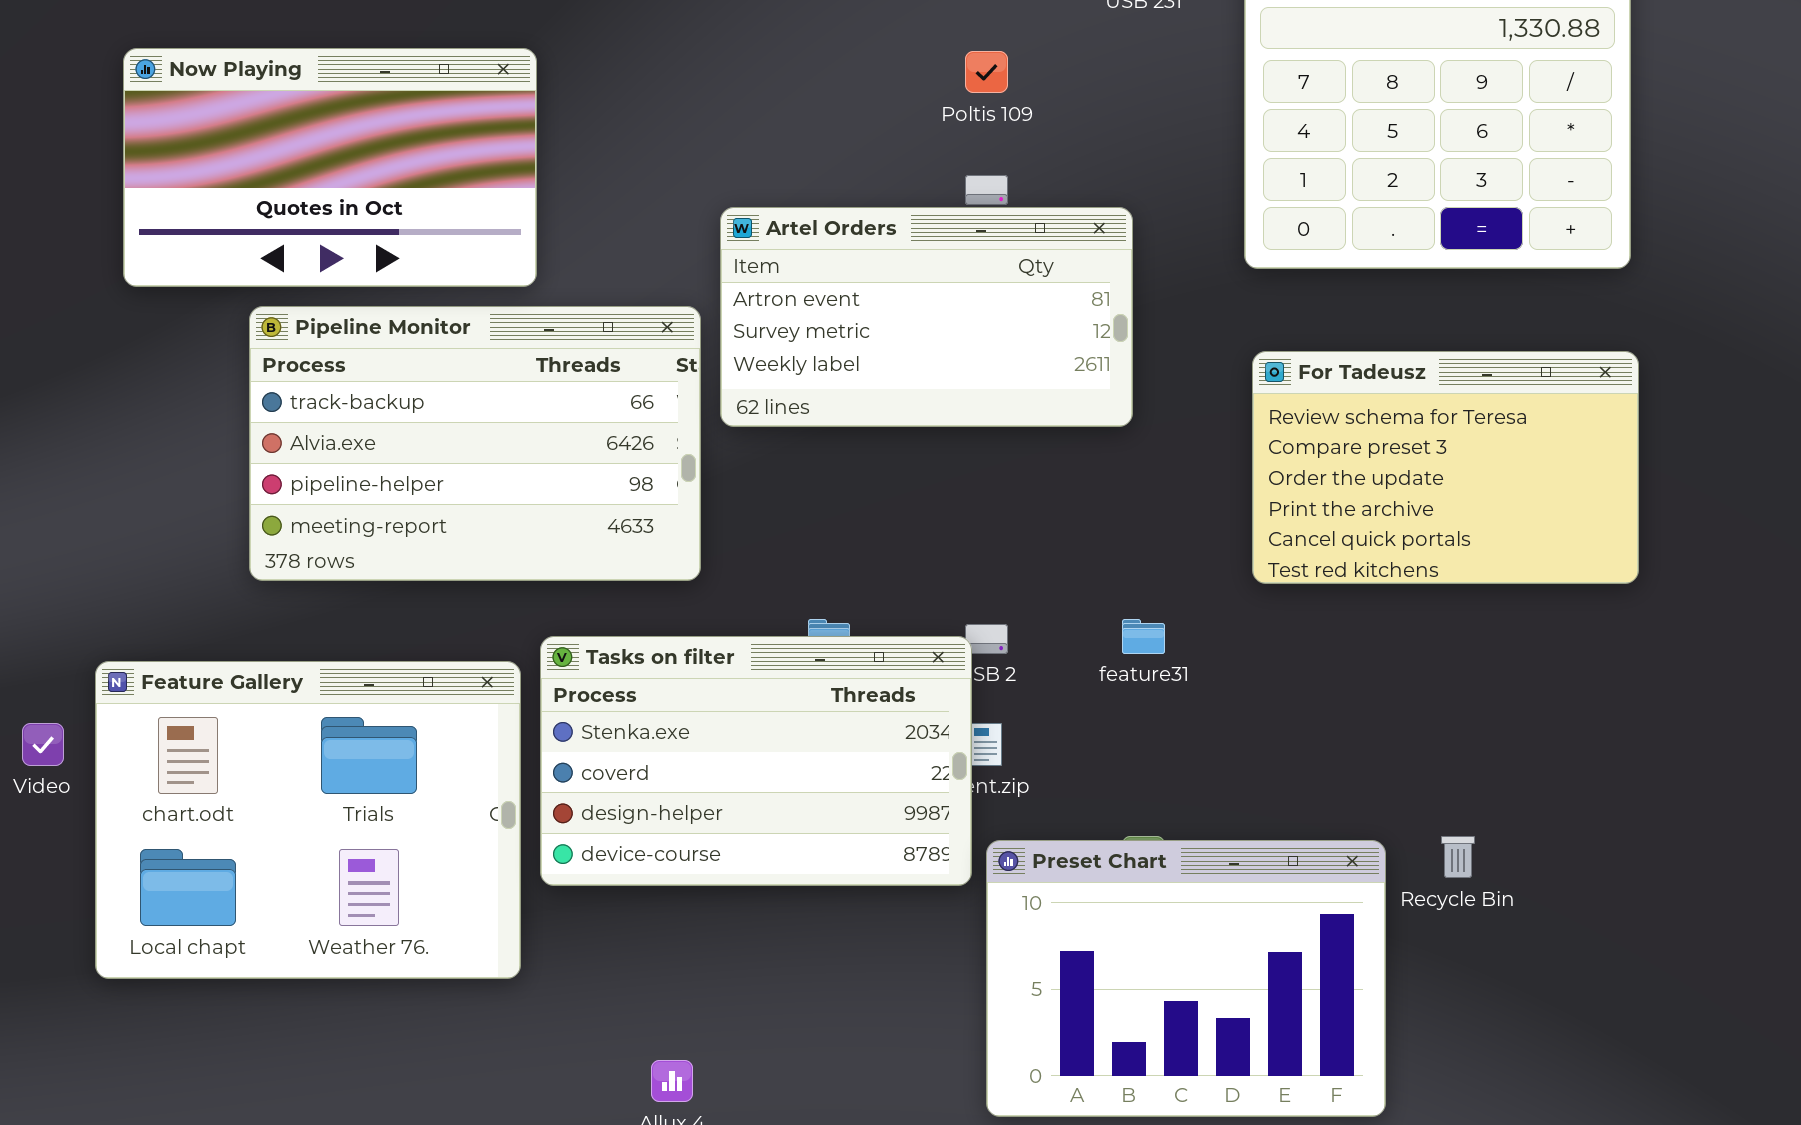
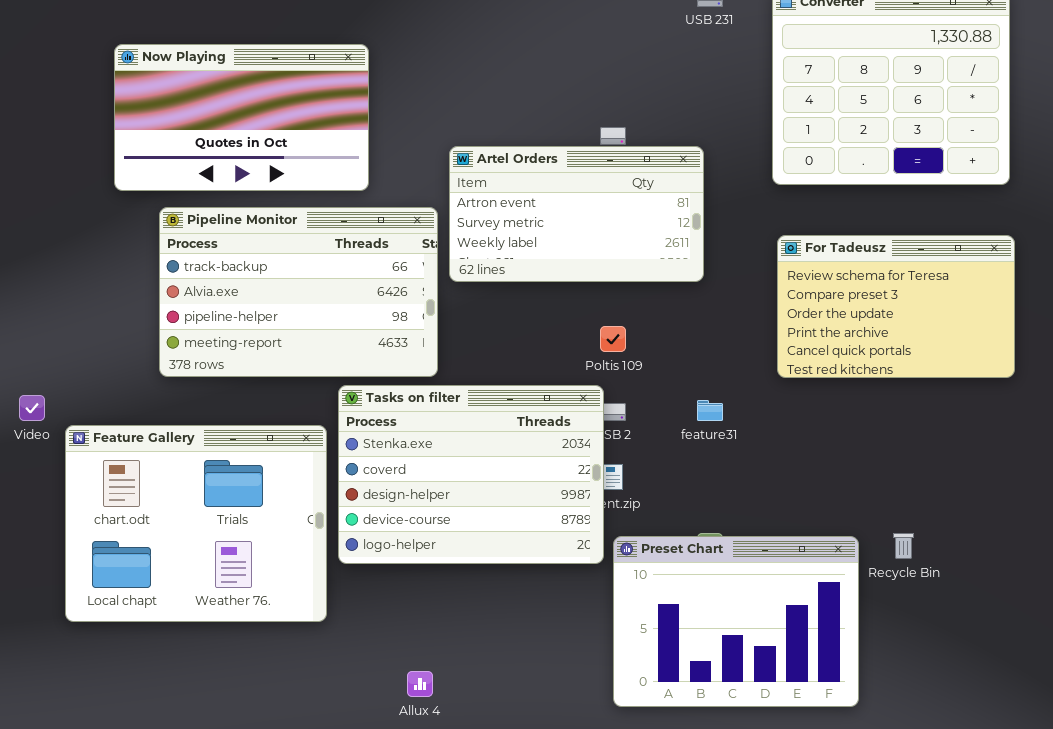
Now Playing: [123,48,537,287] -> [114,44,369,191], moved
Poltis 109: [965,51,1008,93] -> [600,326,626,352], moved
Tasks on filter: [540,636,972,886] -> [338,385,604,564], resized
Video: [22,723,64,766] -> [19,395,45,421], moved

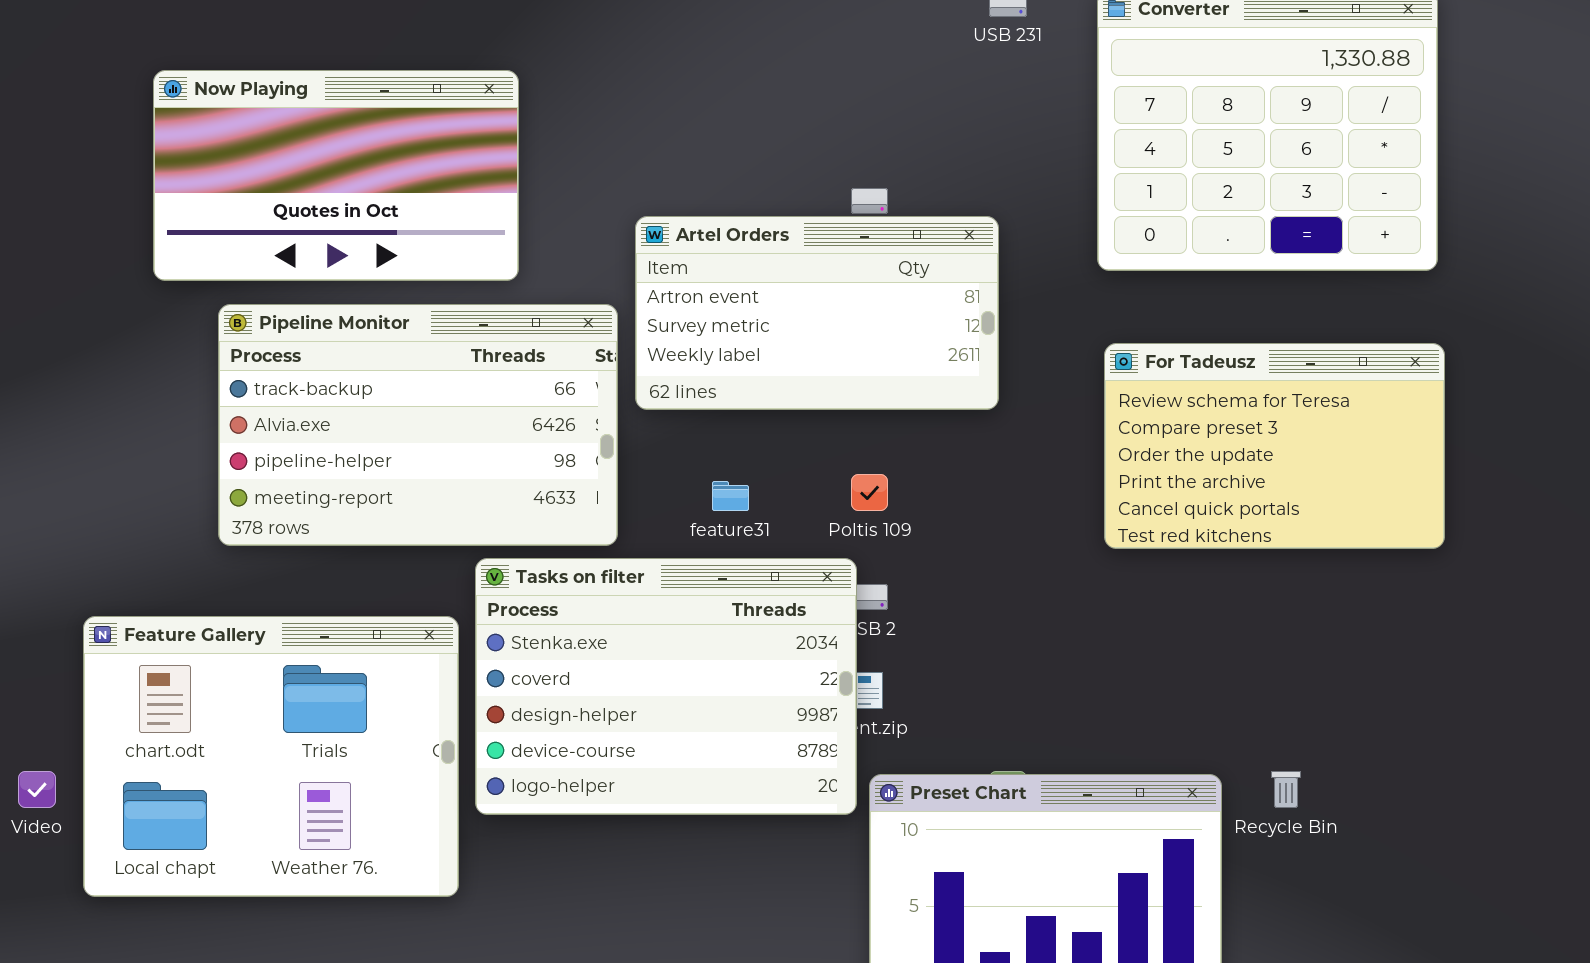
Video: [19,395,45,421] -> [18,771,56,808], moved
feature31: [697,400,723,421] -> [712,481,749,511], moved

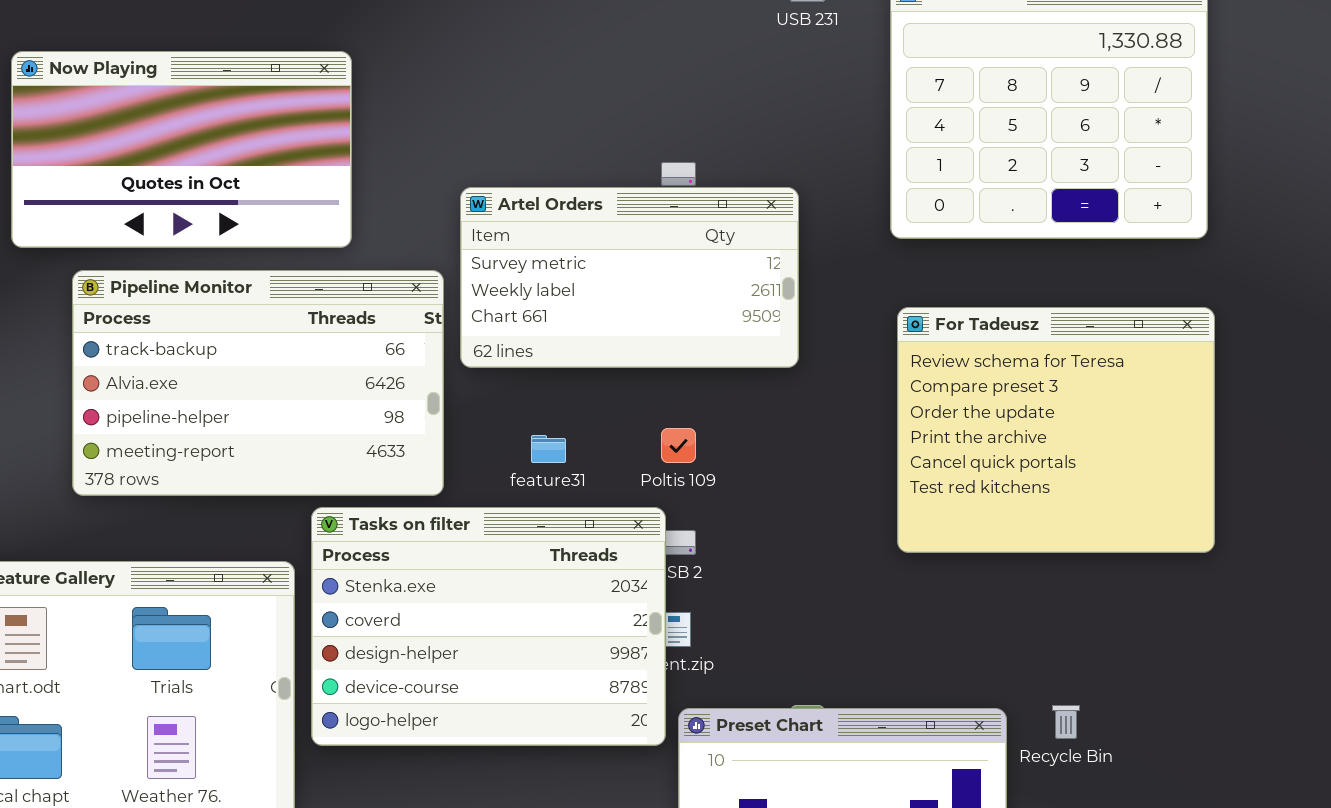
Artel Orders: [635,216,999,410] -> [460,187,799,368], scrolled down 1 row
For Tadeusz: [1104,343,1445,549] -> [897,307,1215,553], resized

